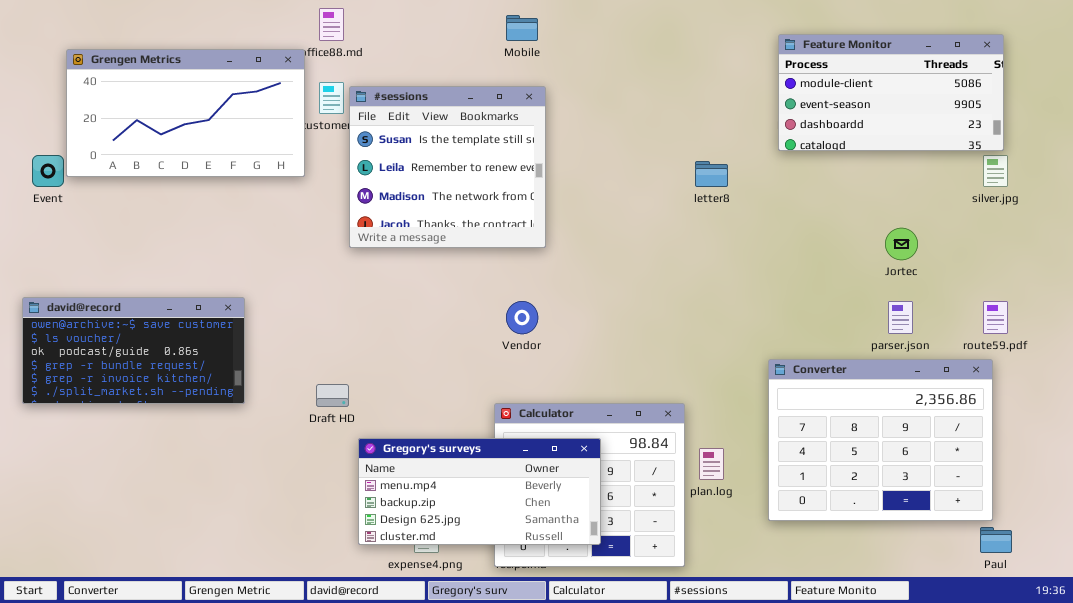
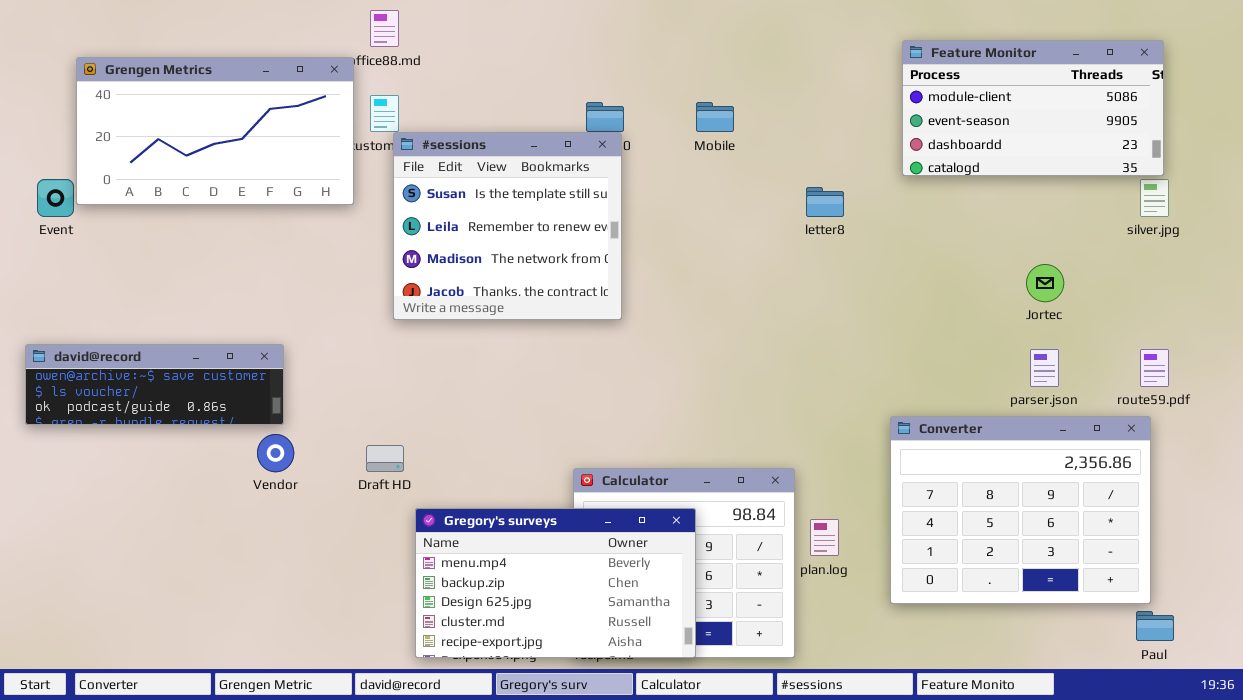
Mobile: [506,15,538,41] -> [696,102,734,132], moved
#sessions: [349,86,546,248] -> [393,132,622,320], moved
david@record: [22,297,245,404] -> [25,344,284,425], resized
Vendor: [506,301,538,334] -> [257,434,294,472], moved
Gregory's surveys: [358,438,601,545] -> [415,508,696,658], resized

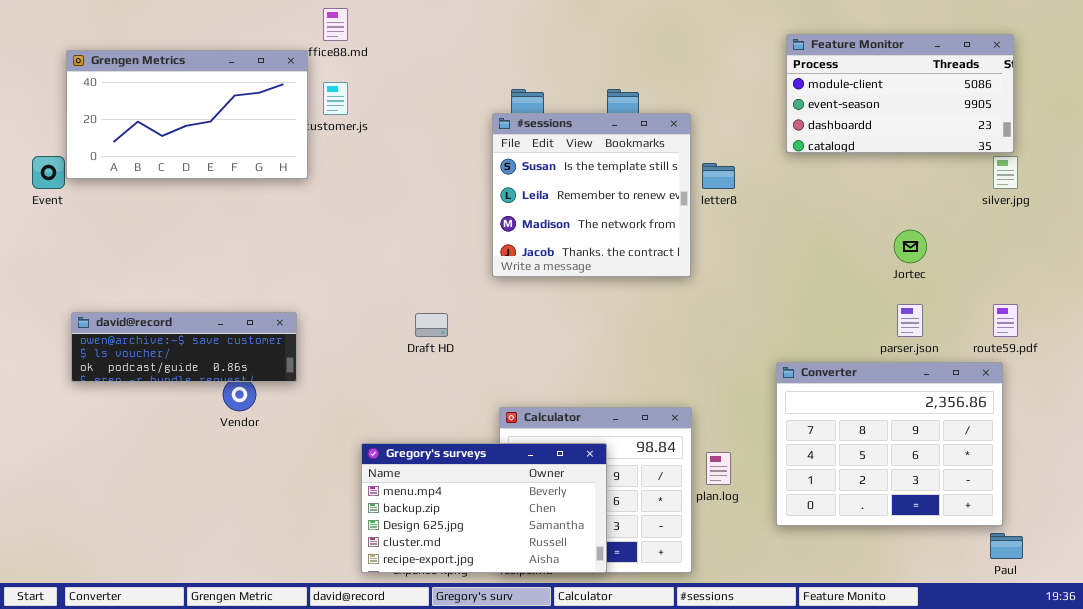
#sessions: [393,132,622,320] -> [492,113,691,277], moved
david@record: [25,344,284,425] -> [71,312,297,382], moved
Draft HD: [366,445,404,472] -> [415,313,448,337], moved

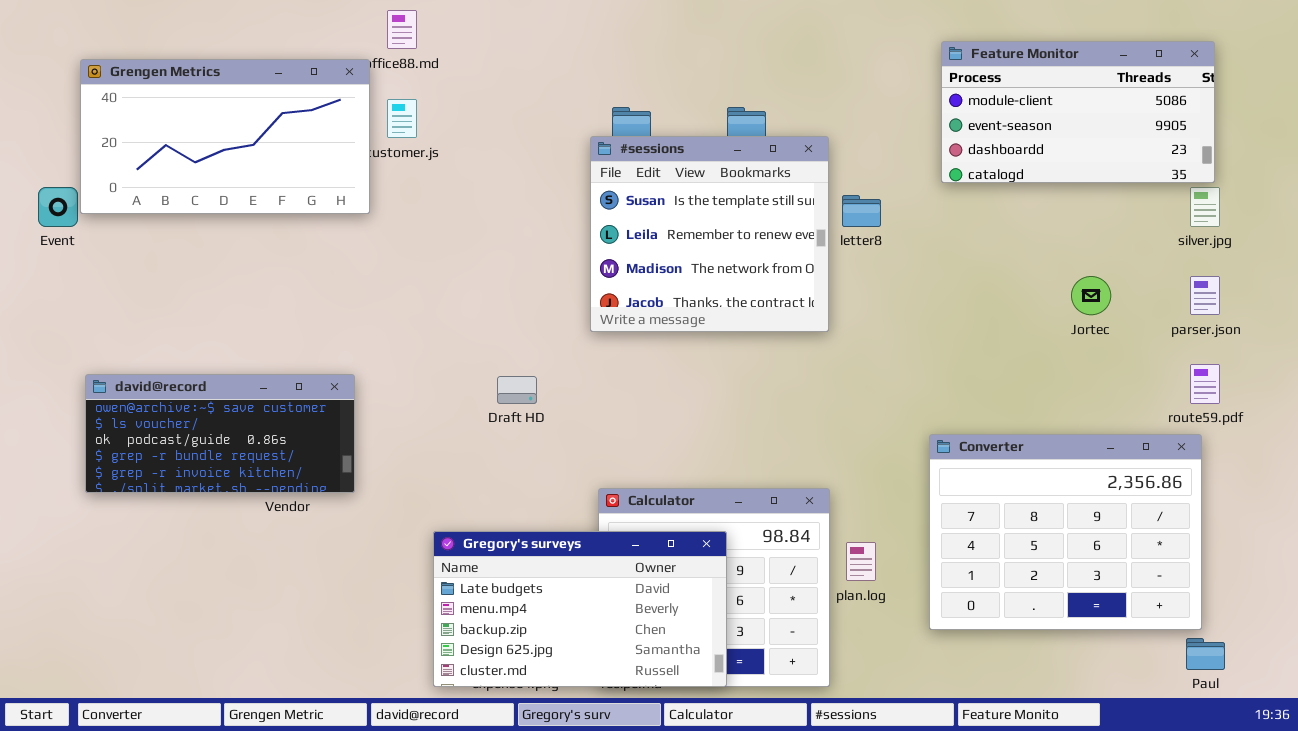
parser.json: [897,304,923,337] -> [1190,276,1220,315], moved
david@record: [71,312,297,382] -> [85,374,355,493], resized
Gregory's surveys: [361,443,607,573] -> [433,531,727,687], scrolled up 1 row

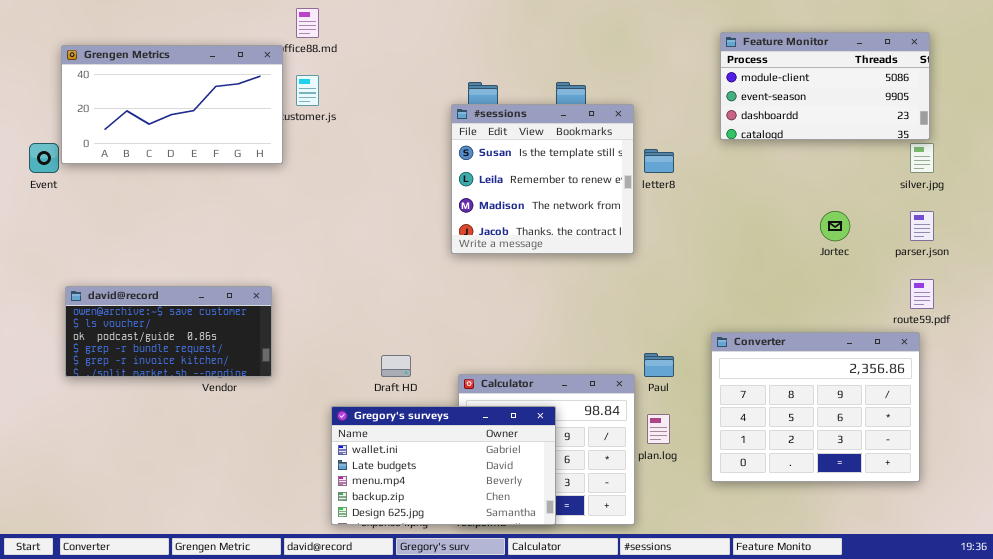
Draft HD: [497,376,537,404] -> [381,355,411,377], moved
Gregory's surveys: [433,531,727,687] -> [331,406,556,525], scrolled up 1 row
Paul: [1186,638,1225,670] -> [644,353,674,377], moved

